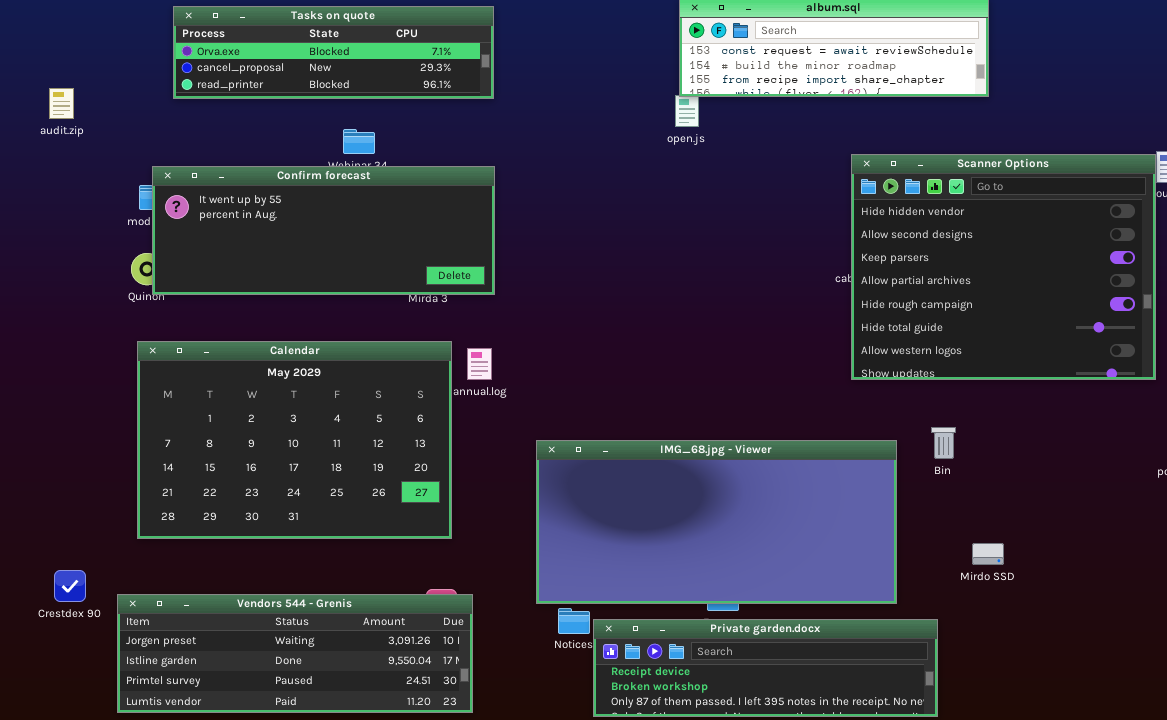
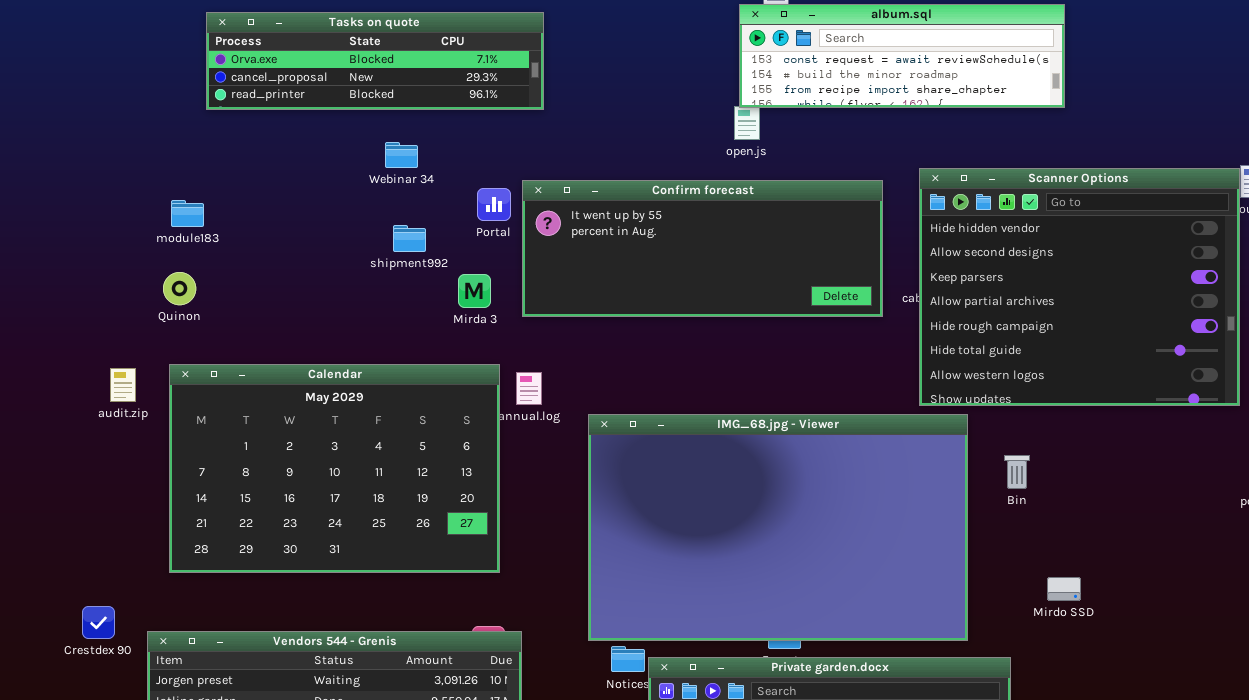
audit.zip: [49,88,74,119] -> [110,368,136,402], moved
Confirm forecast: [152,166,495,295] -> [522,180,883,317], moved
IMG_68.jpg - Viewer: [536,440,897,604] -> [588,414,968,641], resized

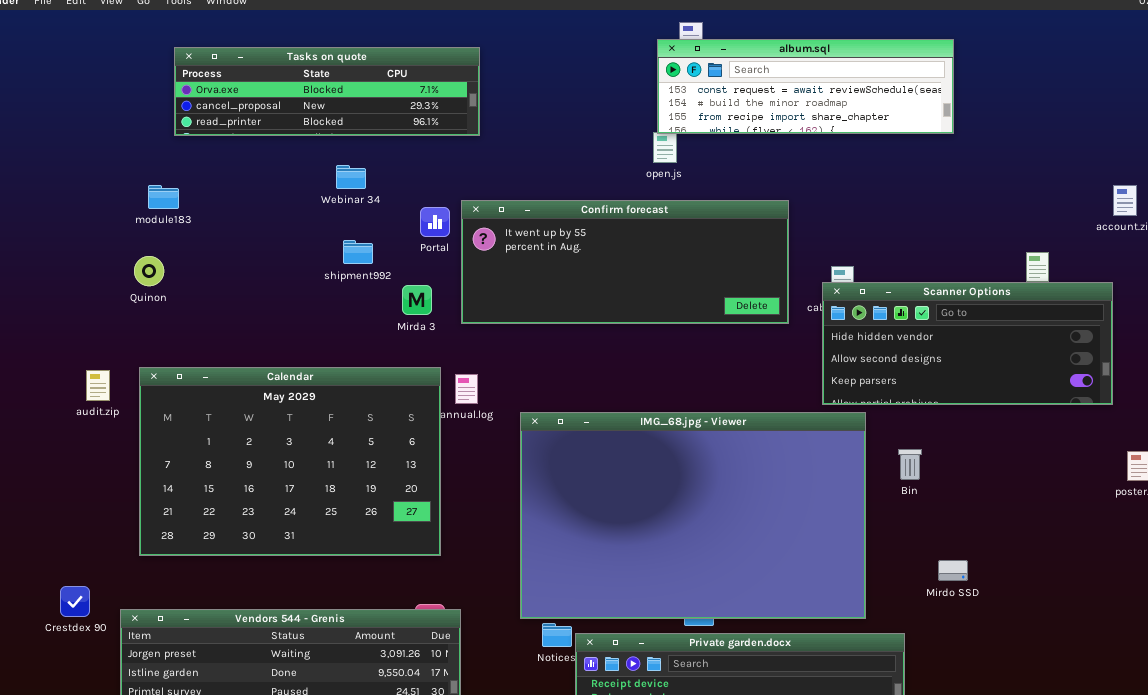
Scanner Options: [919,168,1240,406] -> [822,282,1113,405], resized
module183: [171,200,204,227] -> [148,185,179,209], moved
Quinon: [163,272,196,305] -> [134,256,164,286], moved

